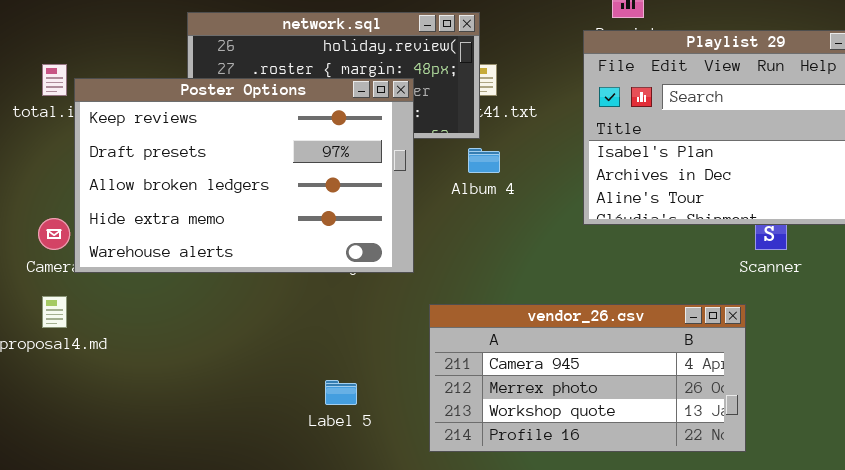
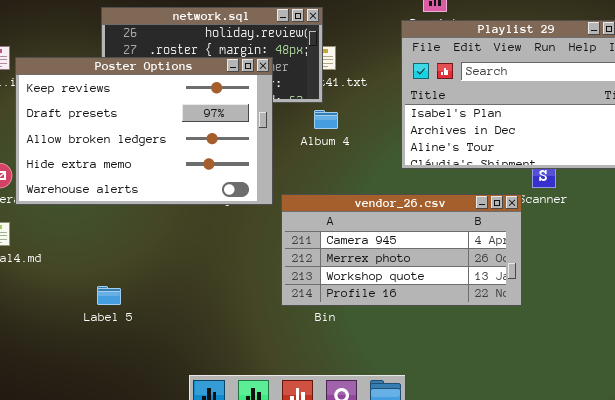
vendor_26.csv: [429,304,746,452] -> [281,194,522,306], moved
Label 5: [325,380,357,405] -> [97,286,121,305], moved

